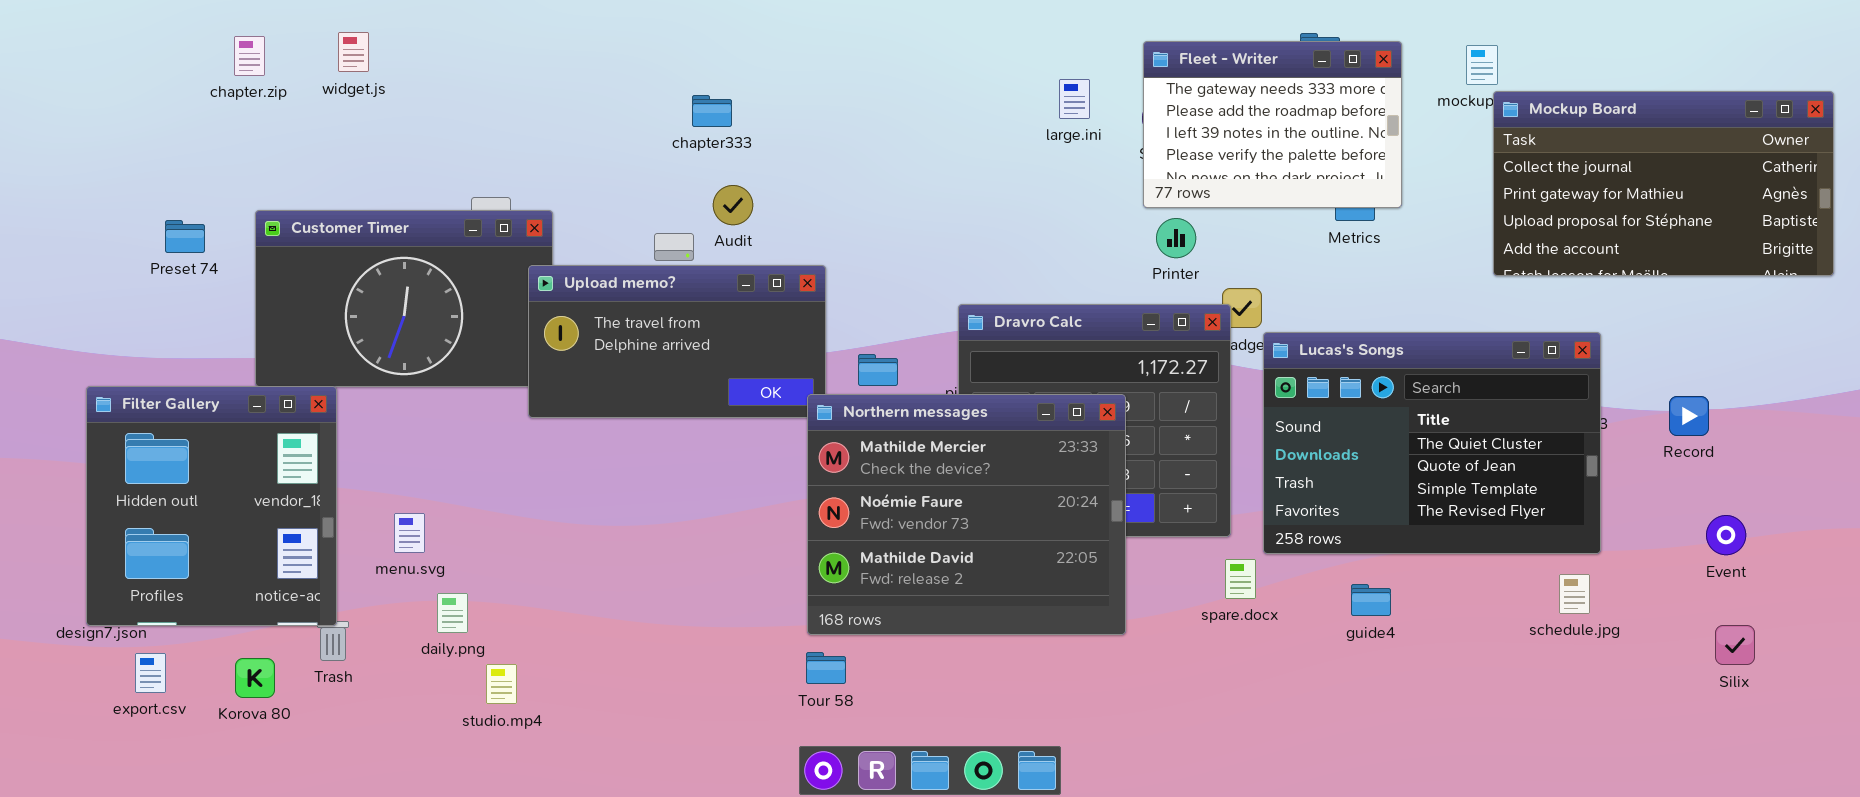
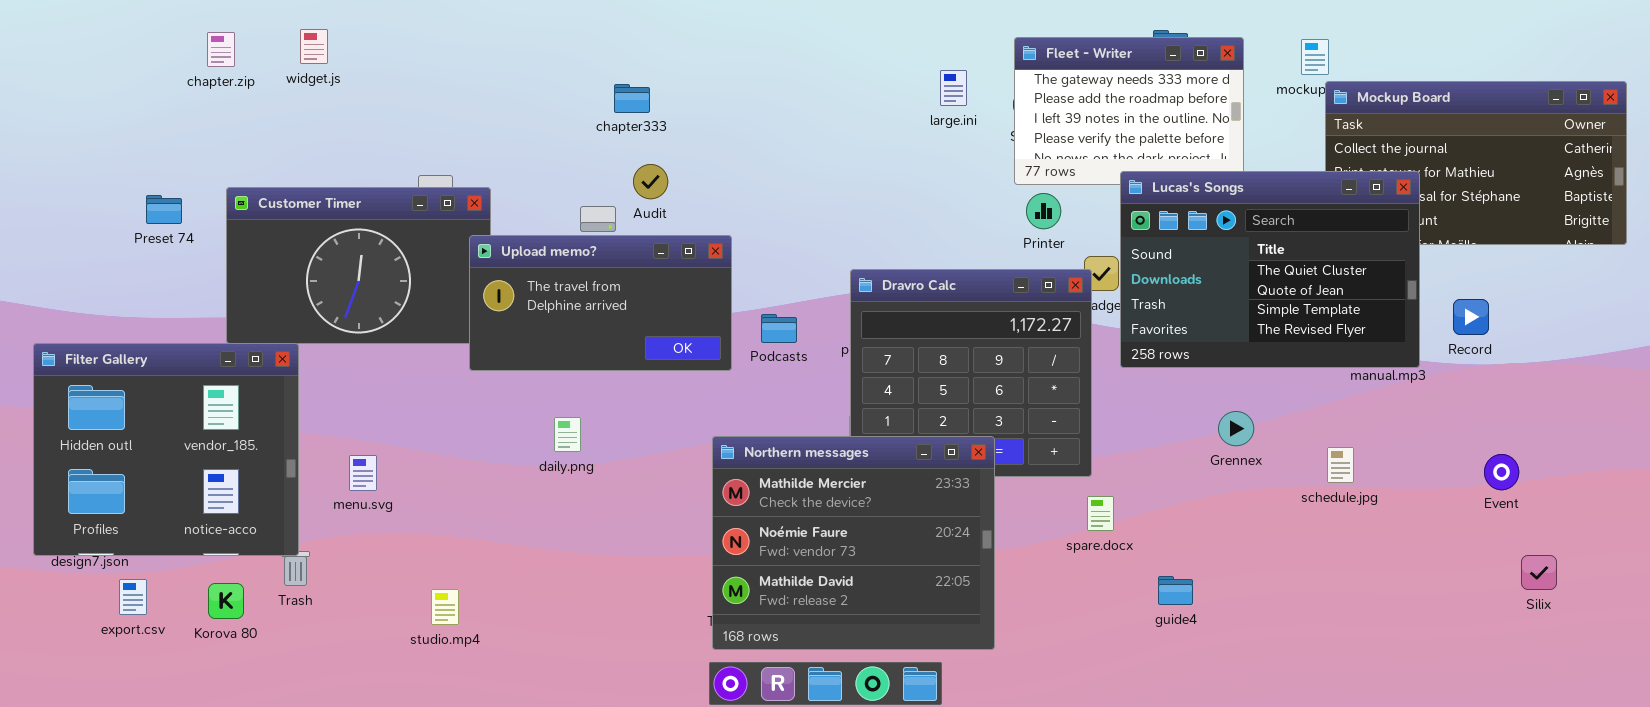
Lucas's Songs: [1263,332,1601,554] -> [1120,171,1420,368], moved
Filter Gallery: [86,386,337,626] -> [33,343,299,556], resized
Northern messages: [807,394,1126,635] -> [712,436,995,650], moved
Record: [1669,396,1709,436] -> [1453,299,1489,335], moved
Event: [1706,515,1746,555] -> [1484,454,1519,490], moved
schedule.jpg: [1559,574,1590,614] -> [1327,447,1354,483], moved
guide4: [1351,584,1391,616] -> [1158,576,1193,605], moved
daily.png: [437,593,468,633] -> [554,417,581,452], moved

